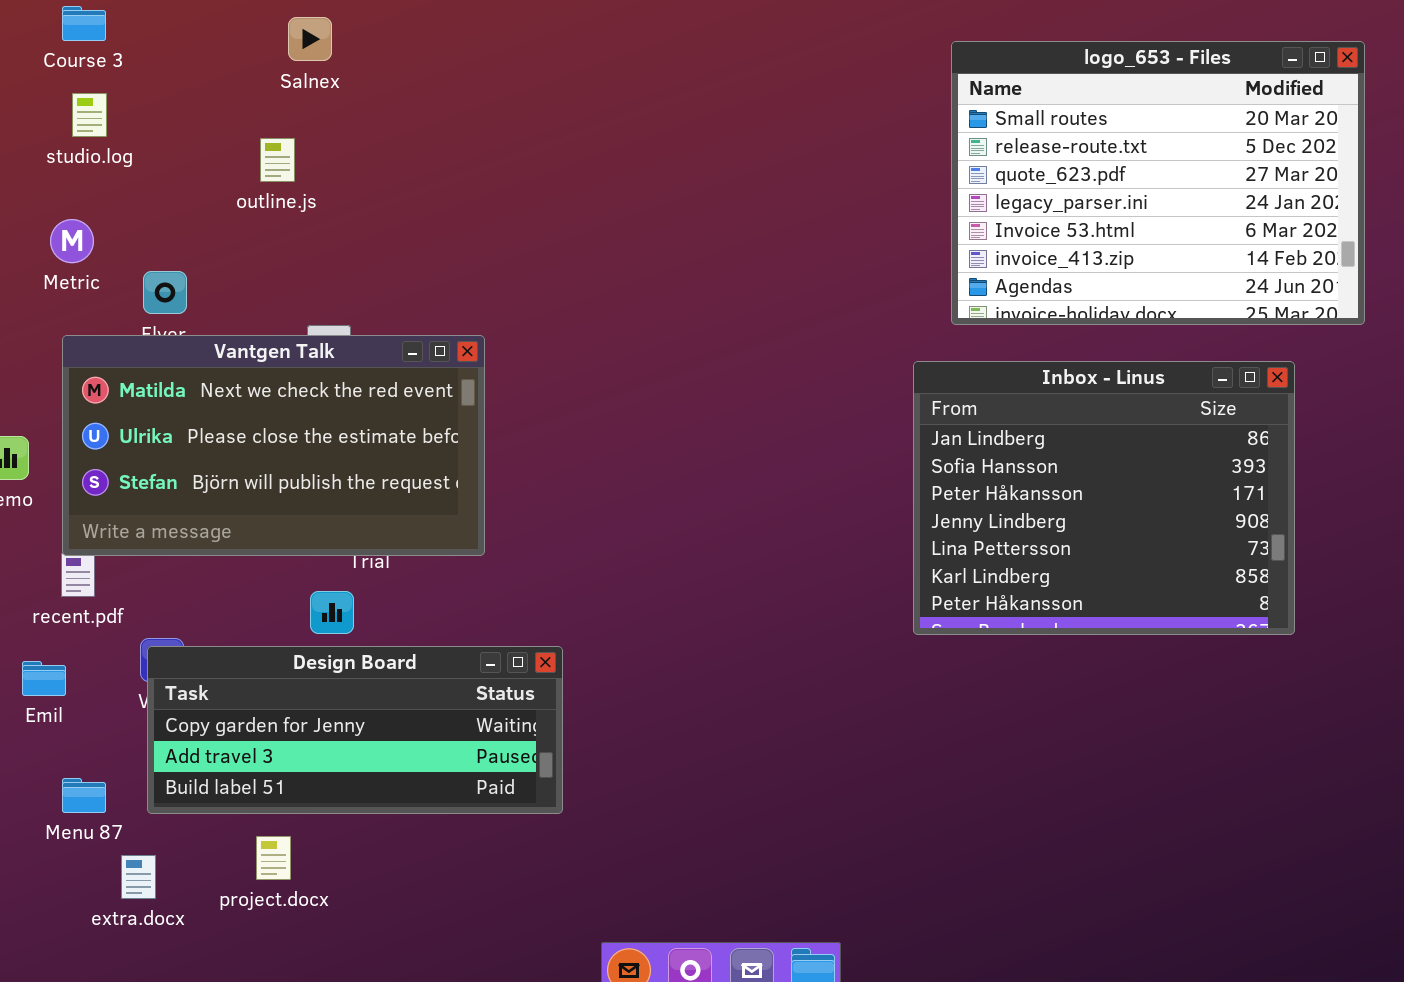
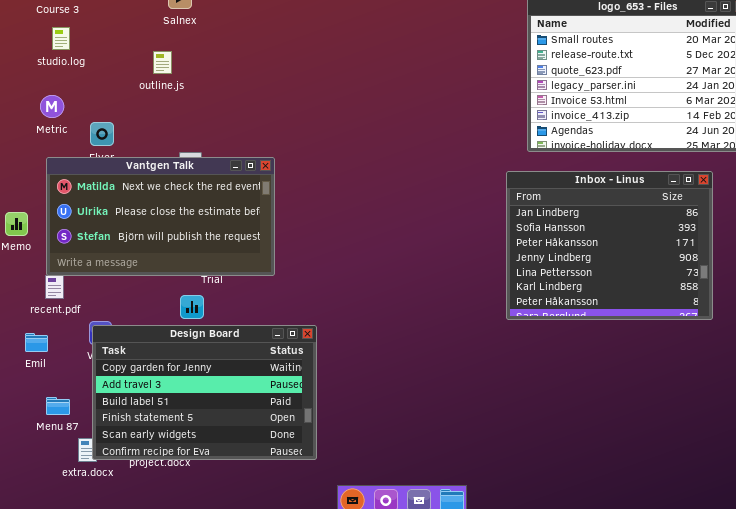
Design Board: [147,646,563,814] -> [92,325,317,460], resized

